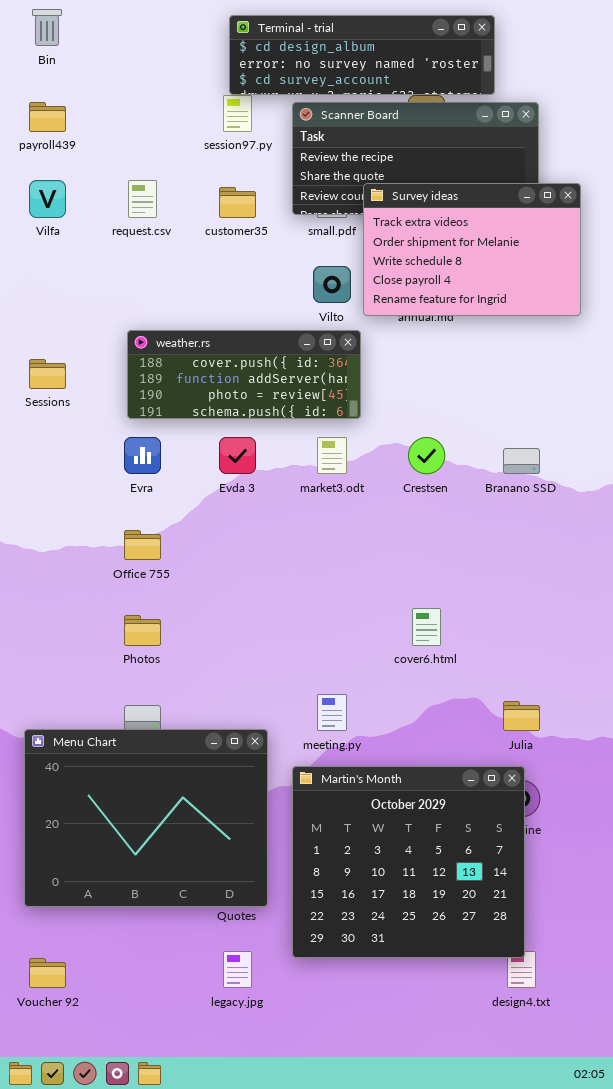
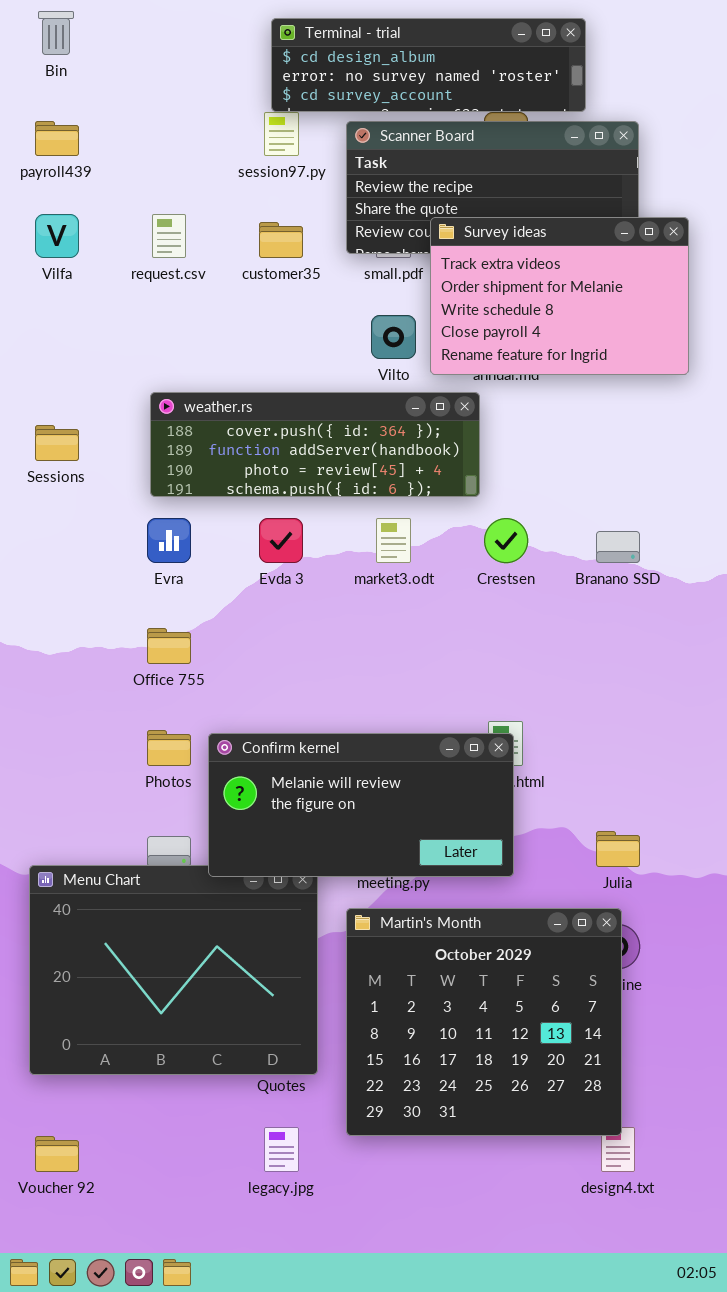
weather.rs: [127,330,361,419] -> [150,392,480,497], resized
Confirm kernel: none -> [208,733,514,877], opened

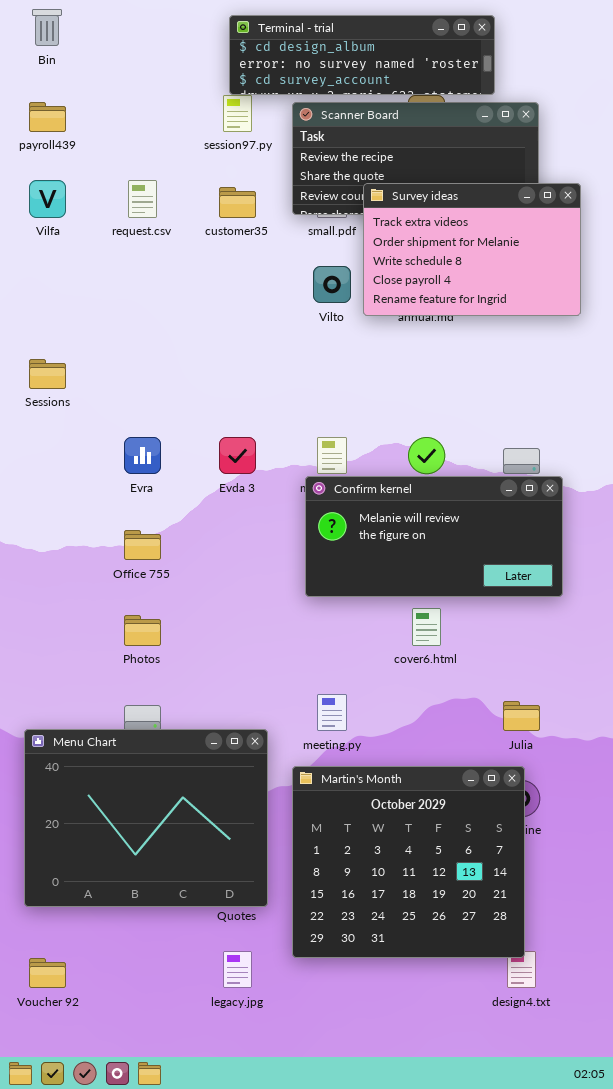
weather.rs: [150,392,480,497] -> none, closed
Confirm kernel: [208,733,514,877] -> [305,476,563,597], moved

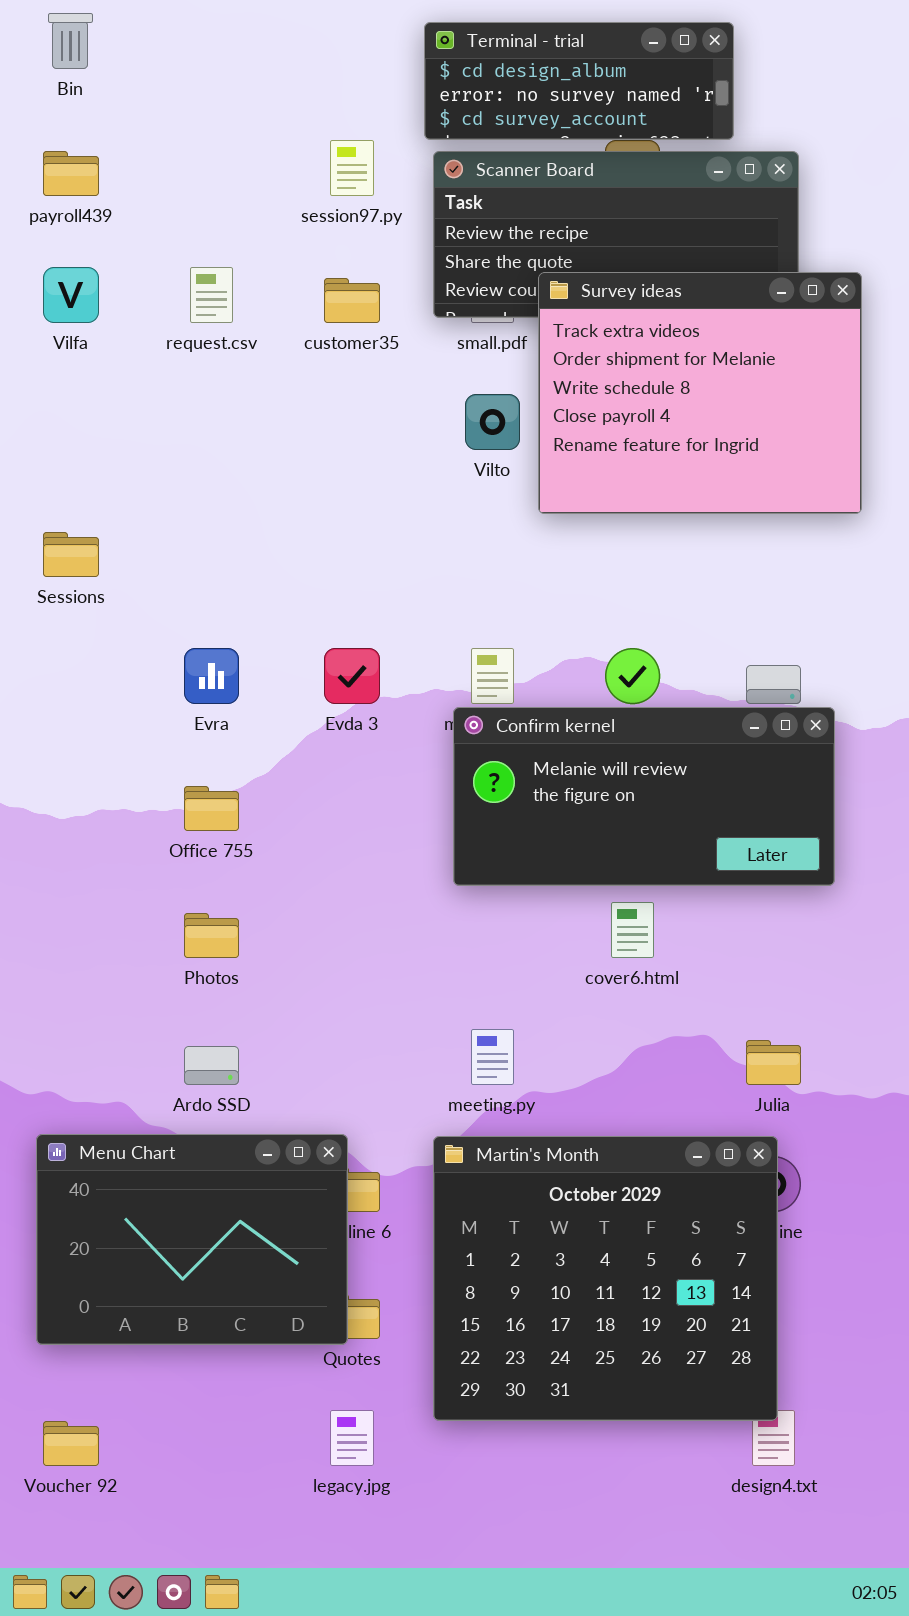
Terminal - trial: [229,15,495,95] -> [424,22,734,140], resized
Survey ideas: [363,183,581,316] -> [538,272,862,514], resized
Menu Chart: [24,729,268,907] -> [36,1134,348,1345], resized

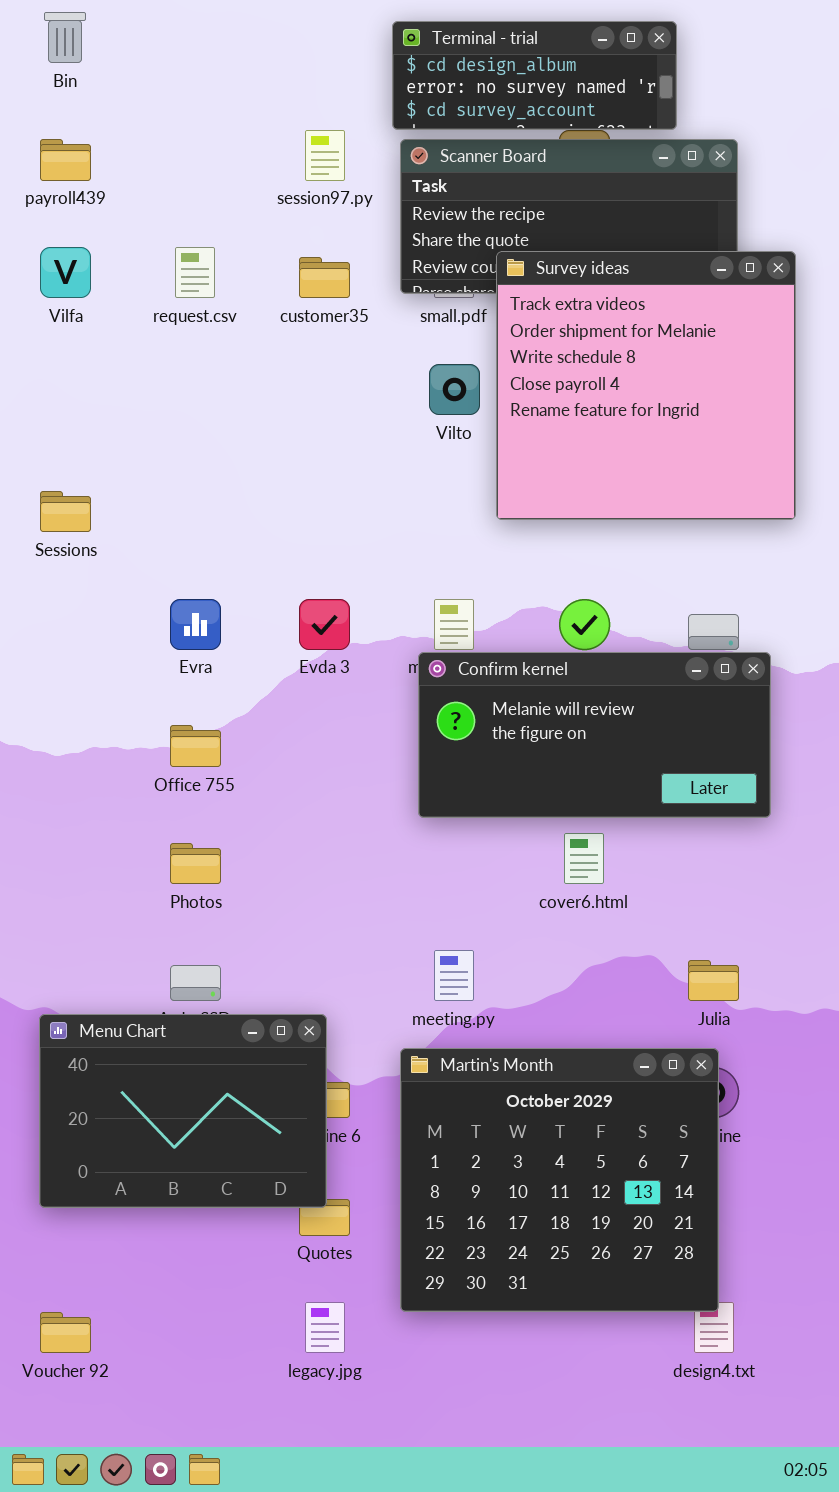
Survey ideas: [538,272,862,514] -> [496,251,796,520], resized
Menu Chart: [36,1134,348,1345] -> [39,1014,327,1208], moved

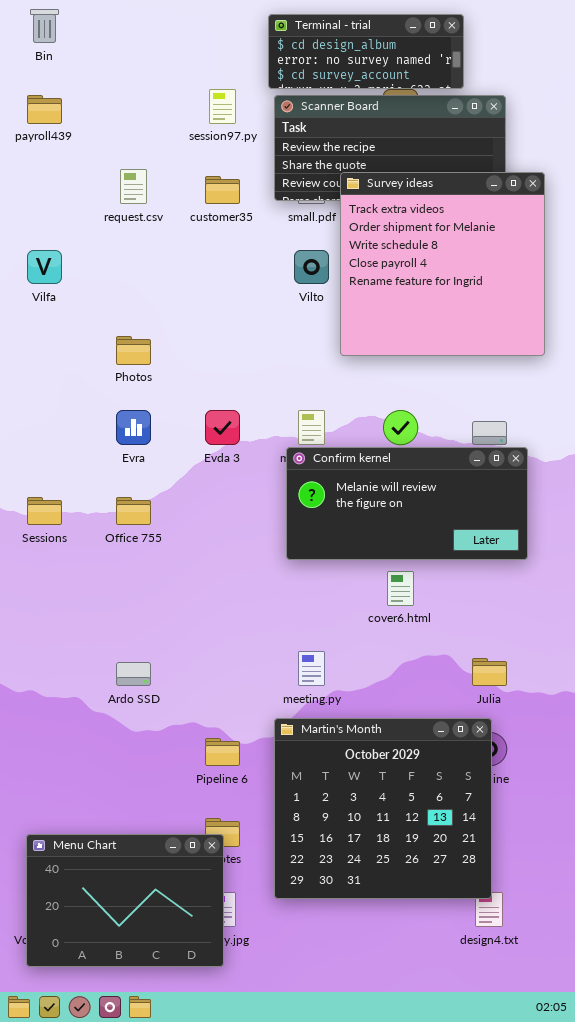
Vilfa: [40,247,91,298] -> [27,250,62,284], moved
Sessions: [40,491,91,532] -> [27,497,62,525], moved
Photos: [170,843,221,884] -> [116,336,151,365], moved
Menu Chart: [39,1014,327,1208] -> [26,834,224,967], moved

